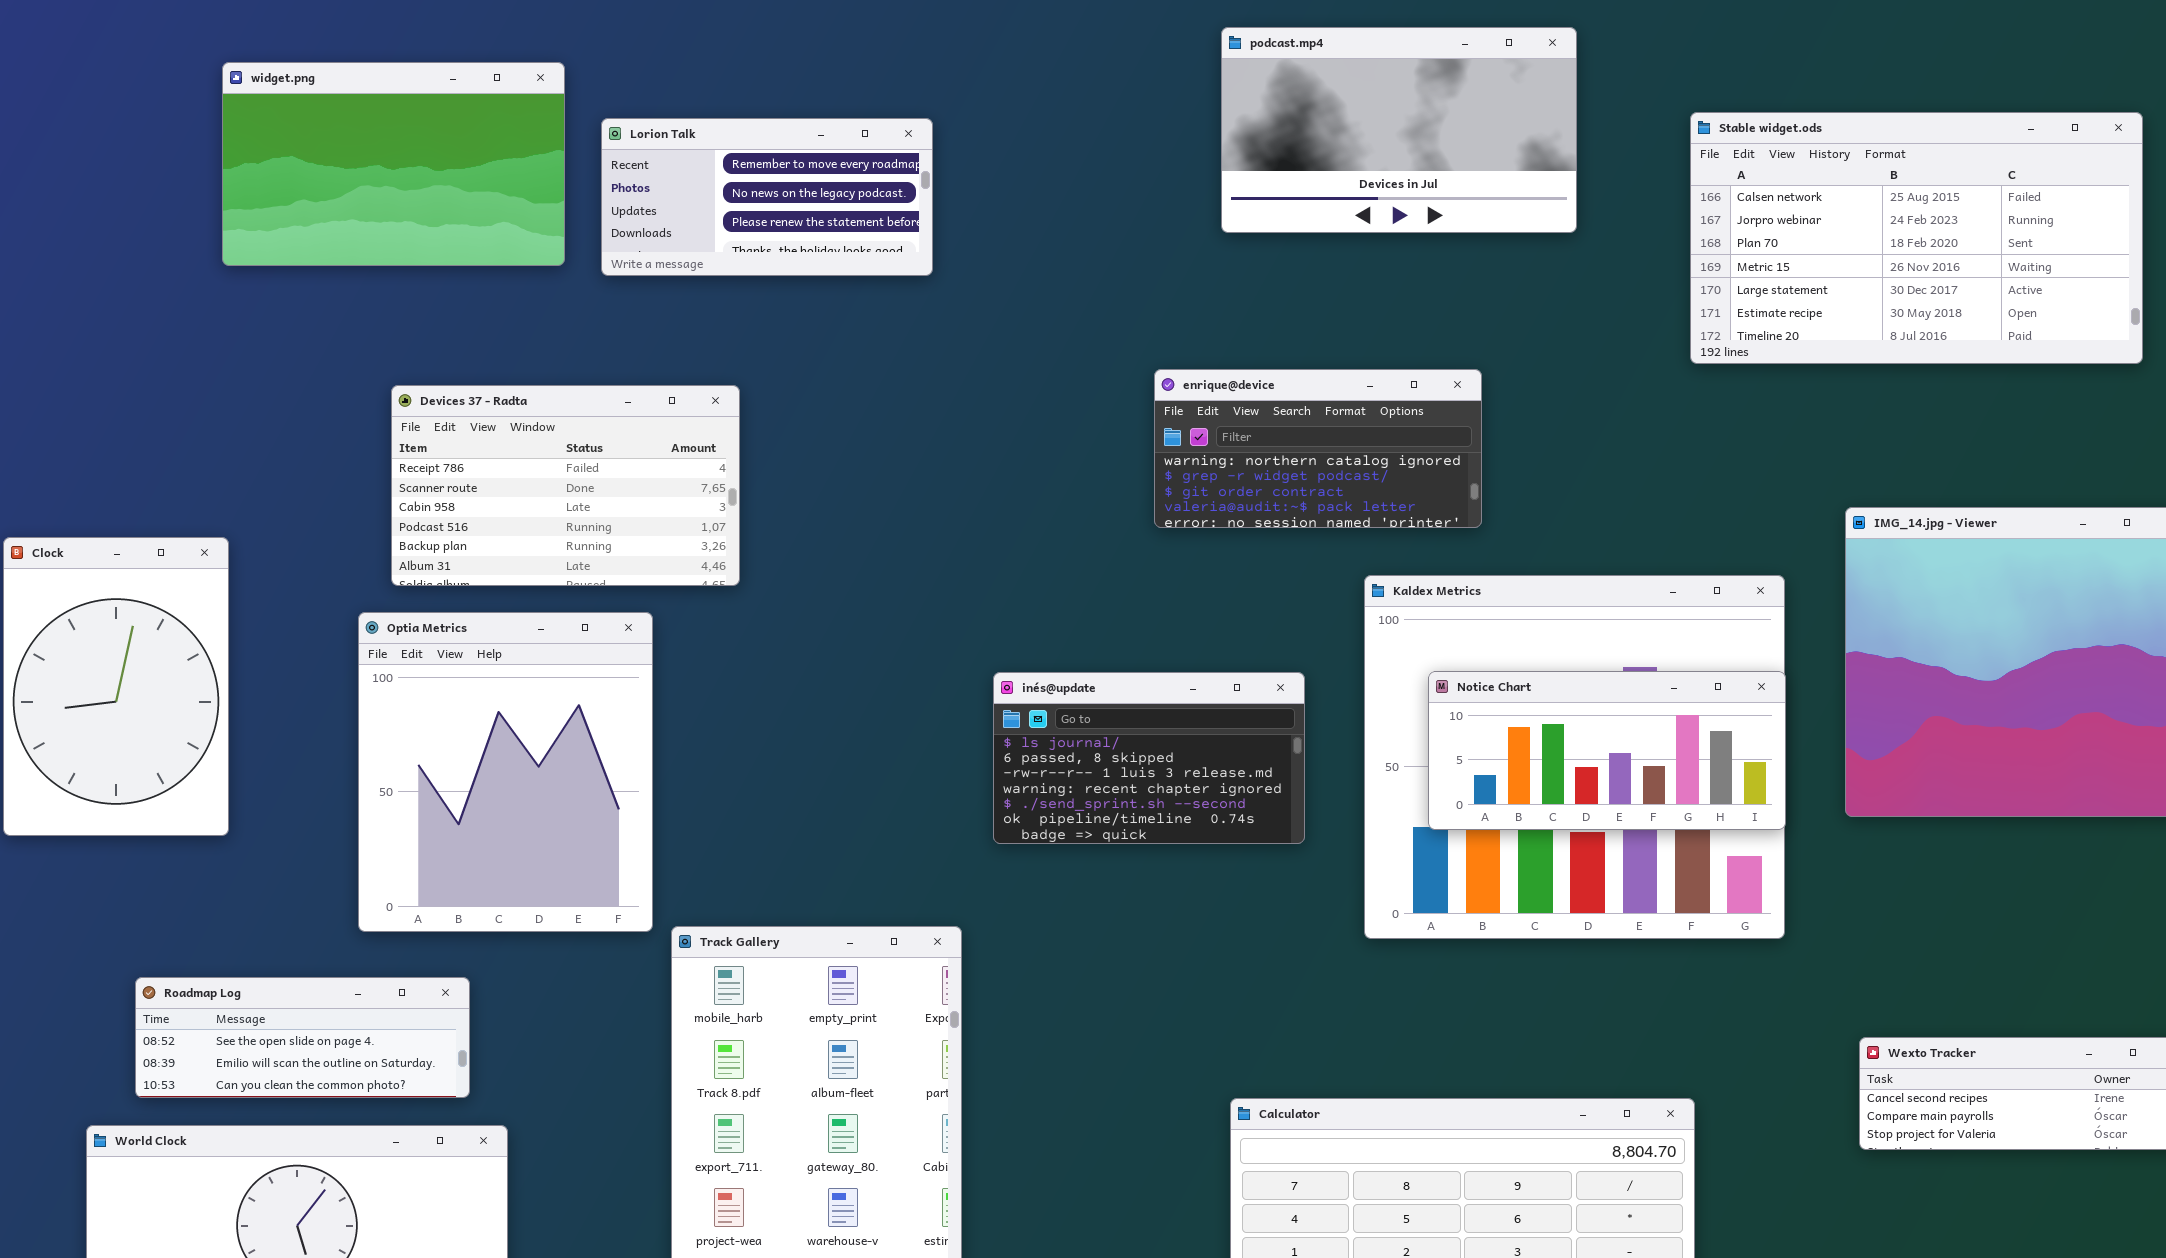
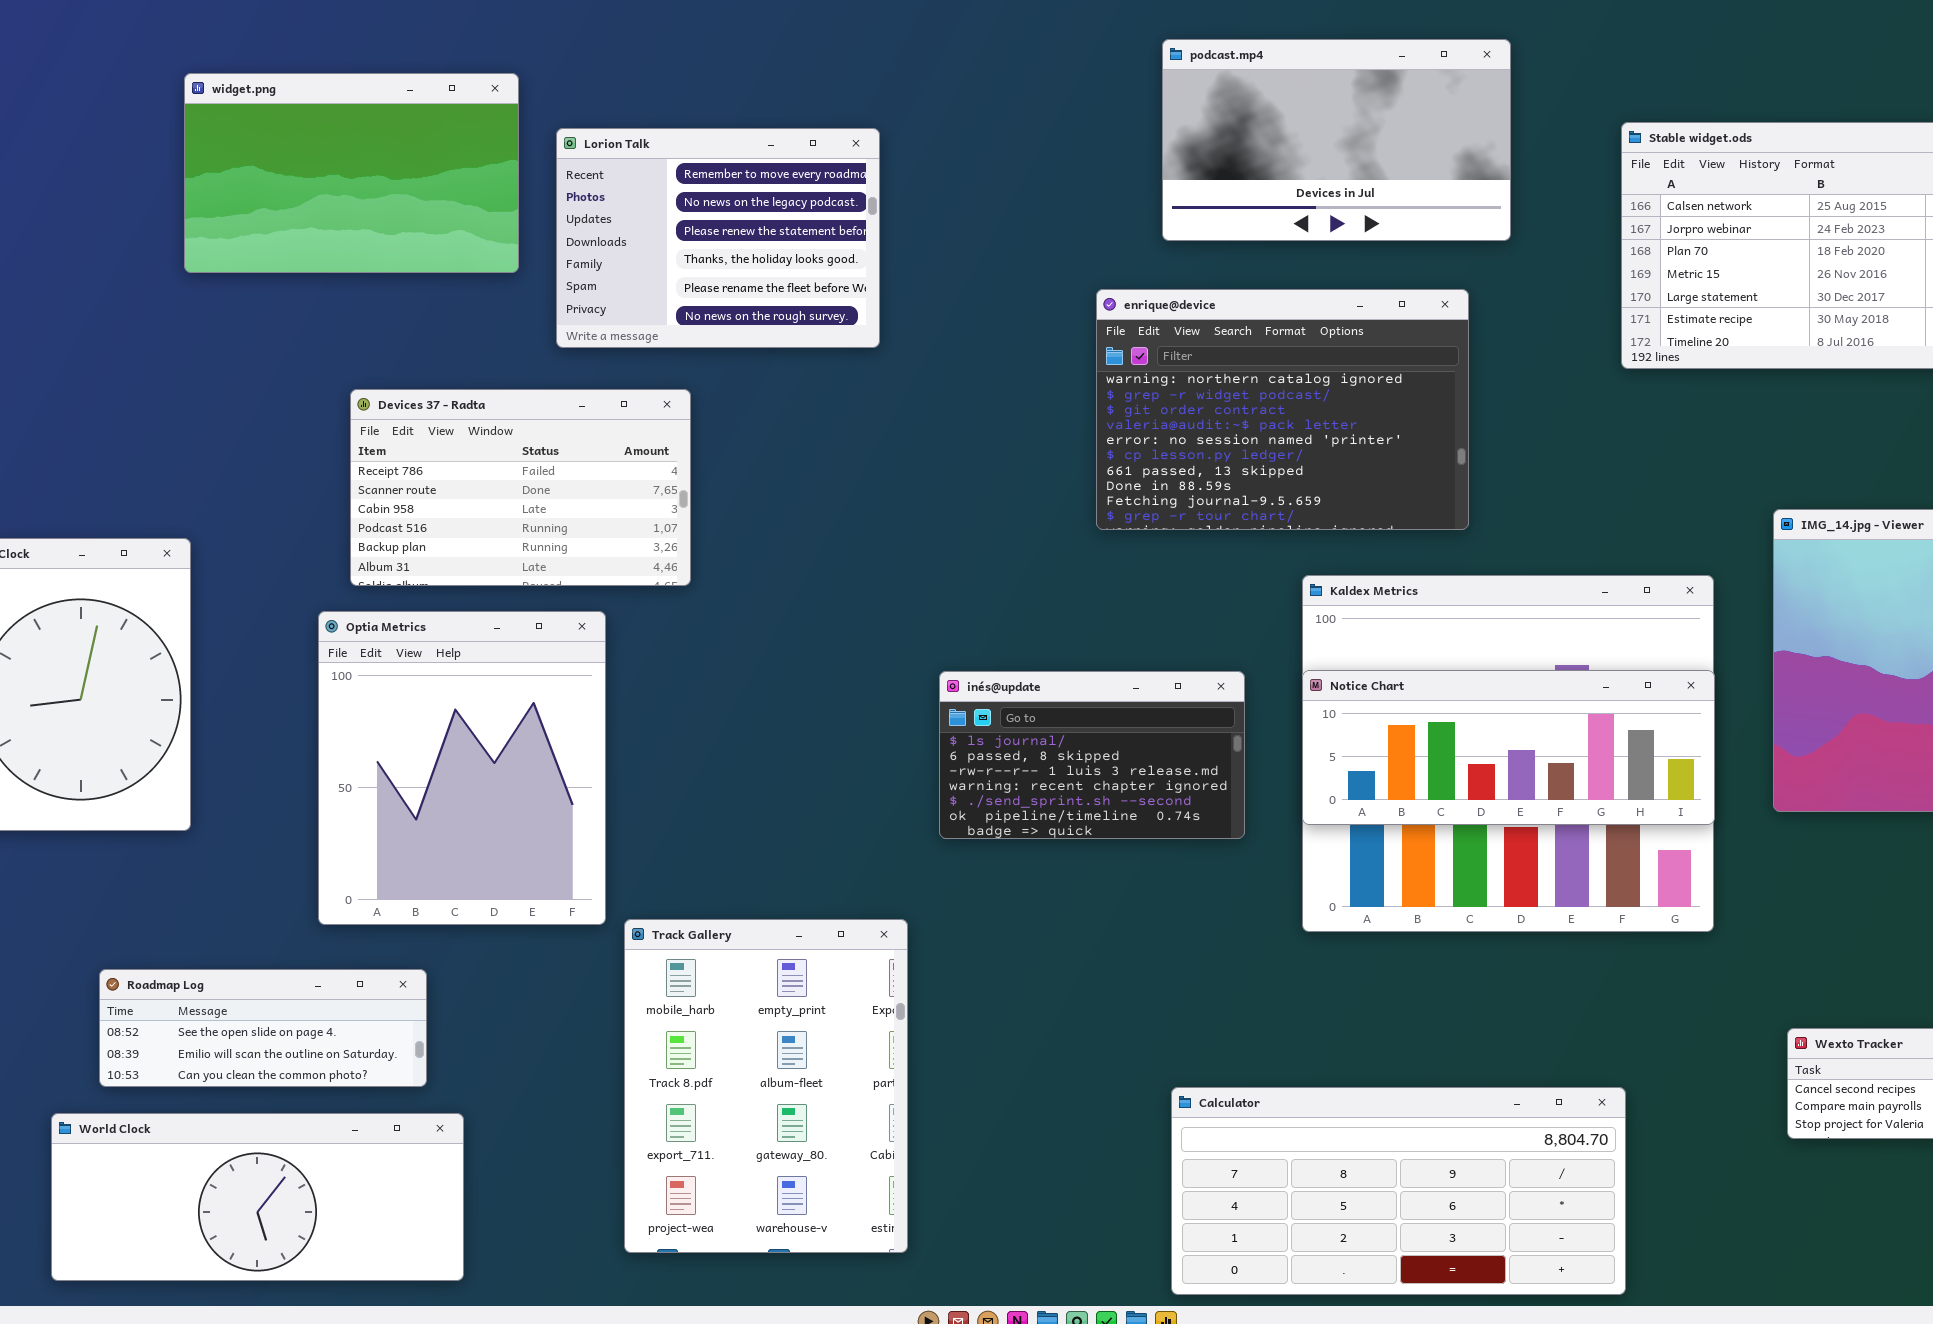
Lorion Talk: [601,118,933,276] -> [556,128,880,348], resized
enrique@device: [1154,369,1482,528] -> [1096,289,1469,530], resized
Notice Chart: [1428,671,1786,830] -> [1302,670,1715,825], resized

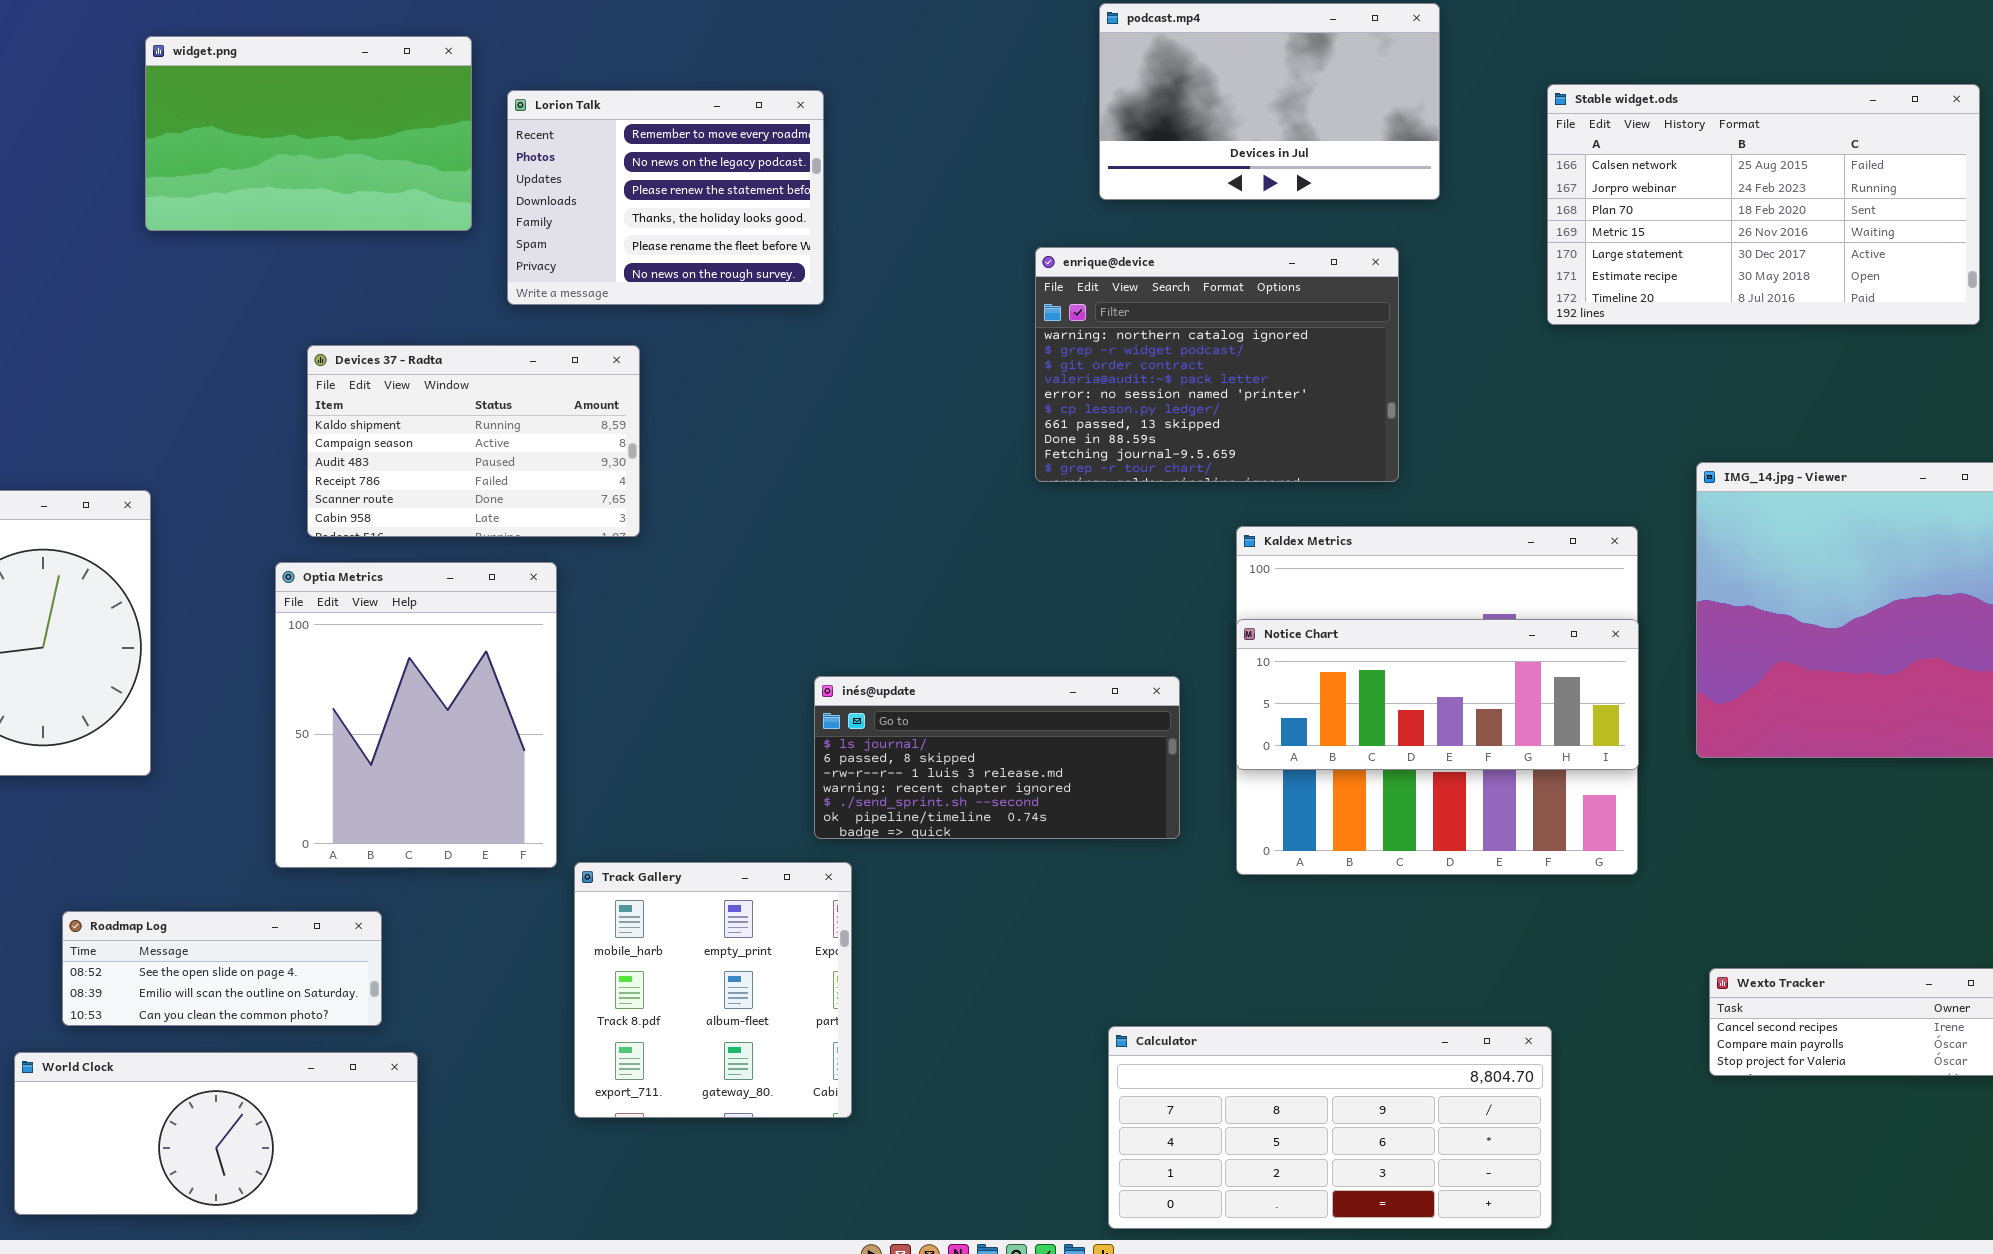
Devices 37 - Radta: [350,389,691,586] -> [307,345,640,537], scrolled up 3 rows
inés@update: [939,671,1245,839] -> [814,676,1180,839], moved, resized
Track Gallery: [624,919,908,1253] -> [574,862,852,1118], resized

